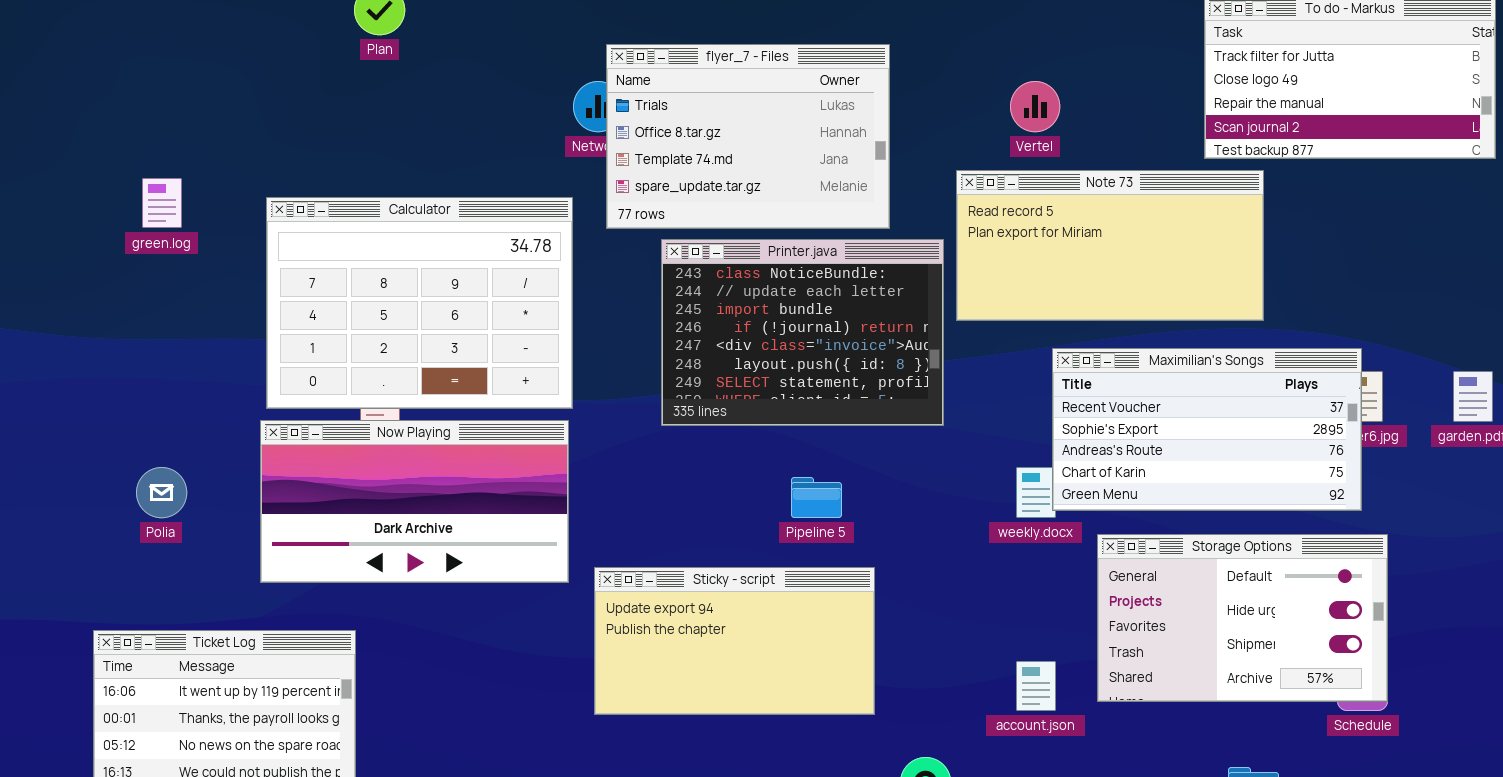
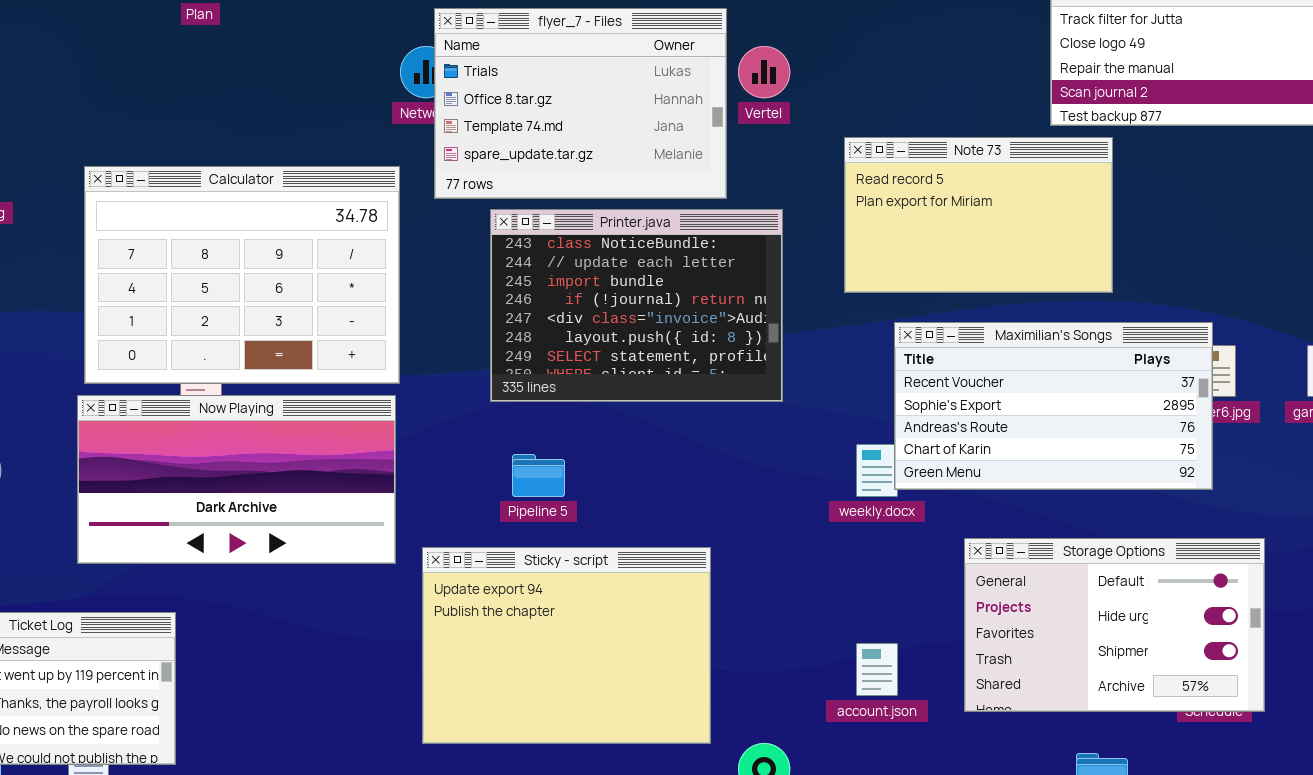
Vertel: [1010,81,1060,132] -> [738,46,790,98], moved
Note 73: [956,170,1264,321] -> [844,137,1113,293], resized
Pipeline 5: [791,477,842,518] -> [512,454,565,497], moved
Storage Options: [1097,534,1388,702] -> [964,538,1265,712], moved
Sticky - script: [594,567,875,715] -> [422,547,711,744], resized

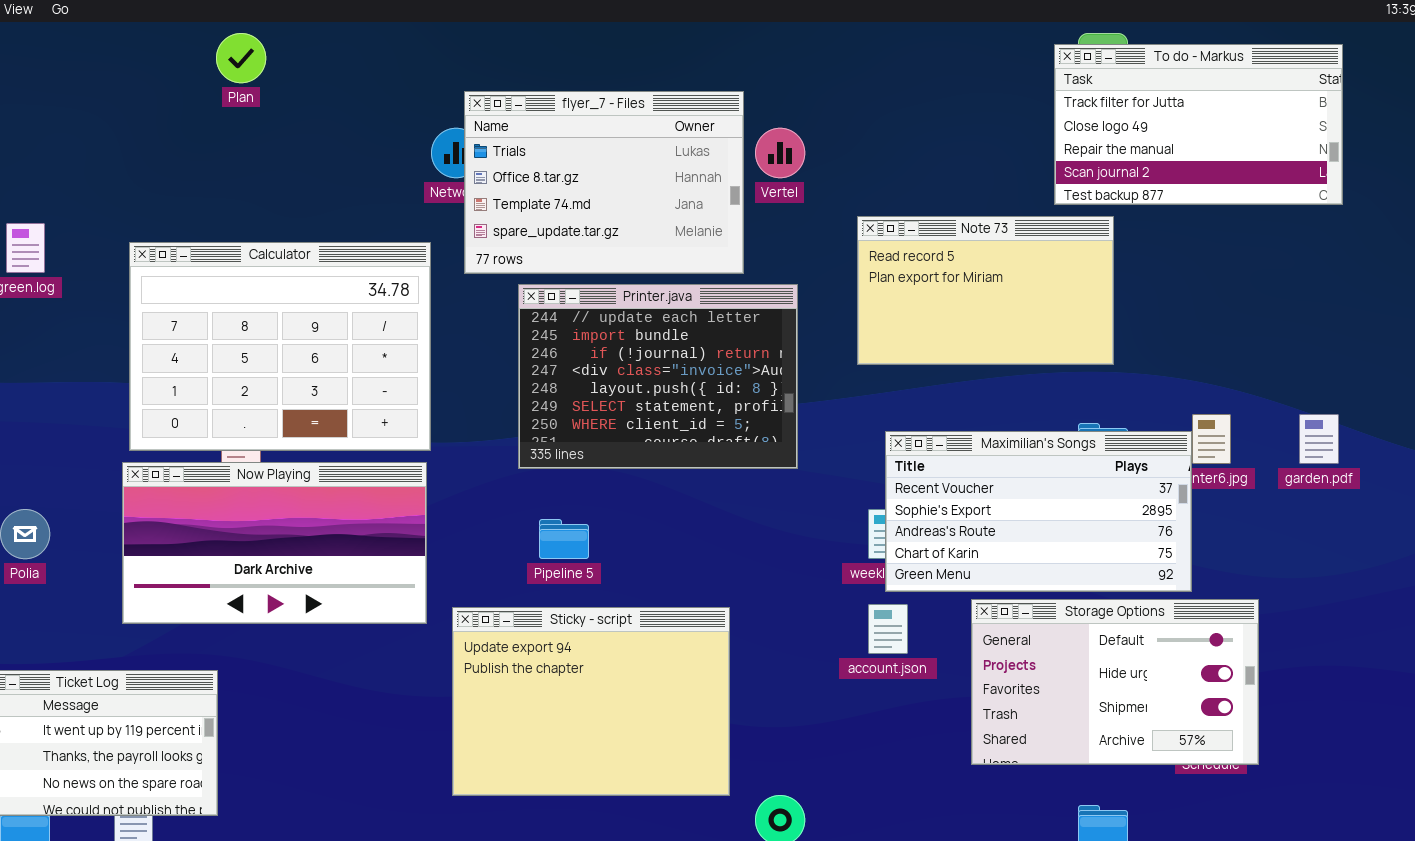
Printer.java: [490,209,783,402] -> [518,284,798,469], scrolled down 1 row
Maximilian's Songs: [894,322,1213,490] -> [885,431,1192,592], moved
account.json: [856,643,898,696] -> [868,604,908,654], moved

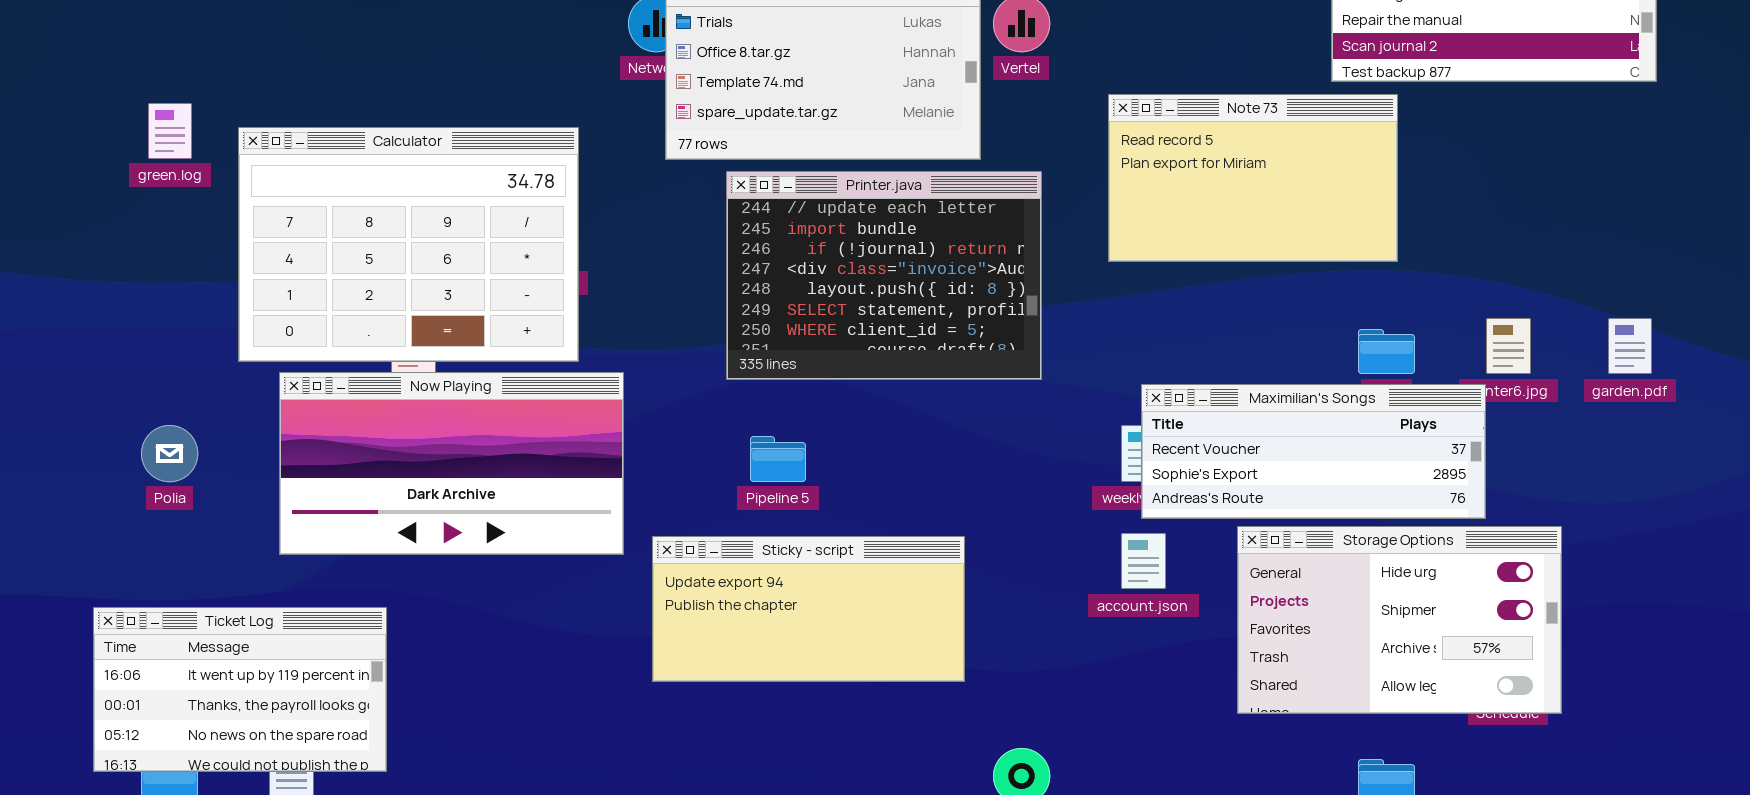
Calculator: [129,242,431,451] -> [238,127,579,362], moved
Maximilian's Songs: [885,431,1192,592] -> [1141,384,1486,519], resized
Storage Options: [971,599,1259,765] -> [1237,526,1562,714], scrolled down 1 row
Sticky - script: [452,607,730,796] -> [652,536,965,682], resized

